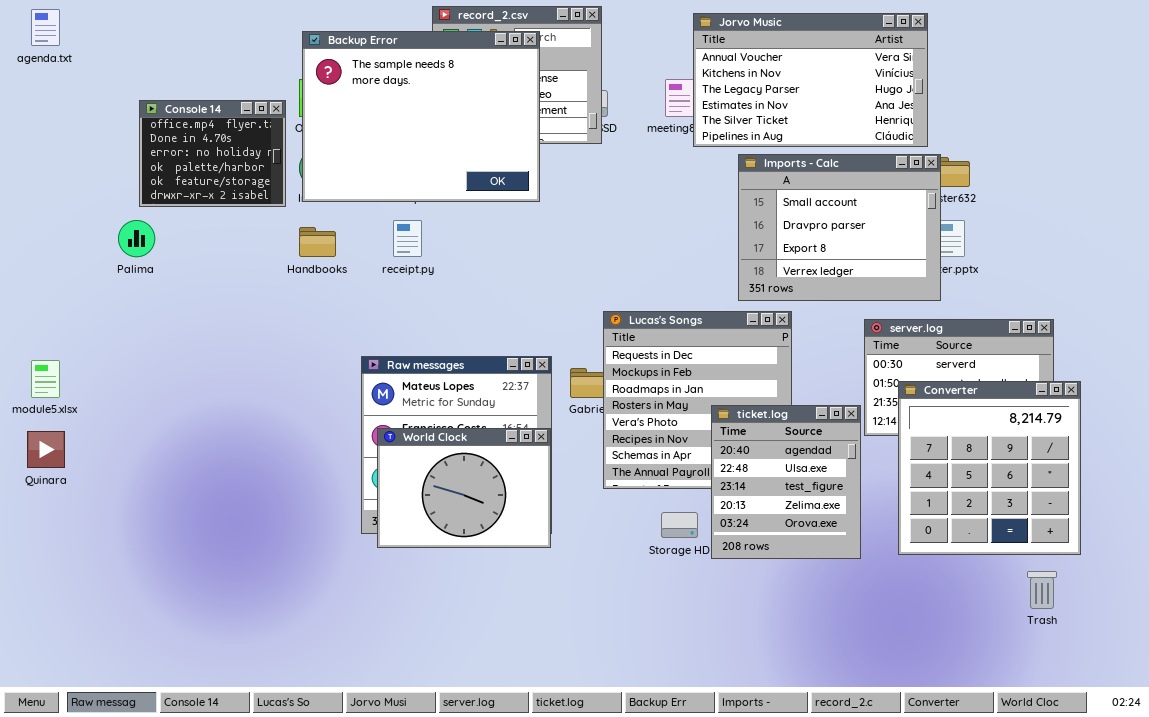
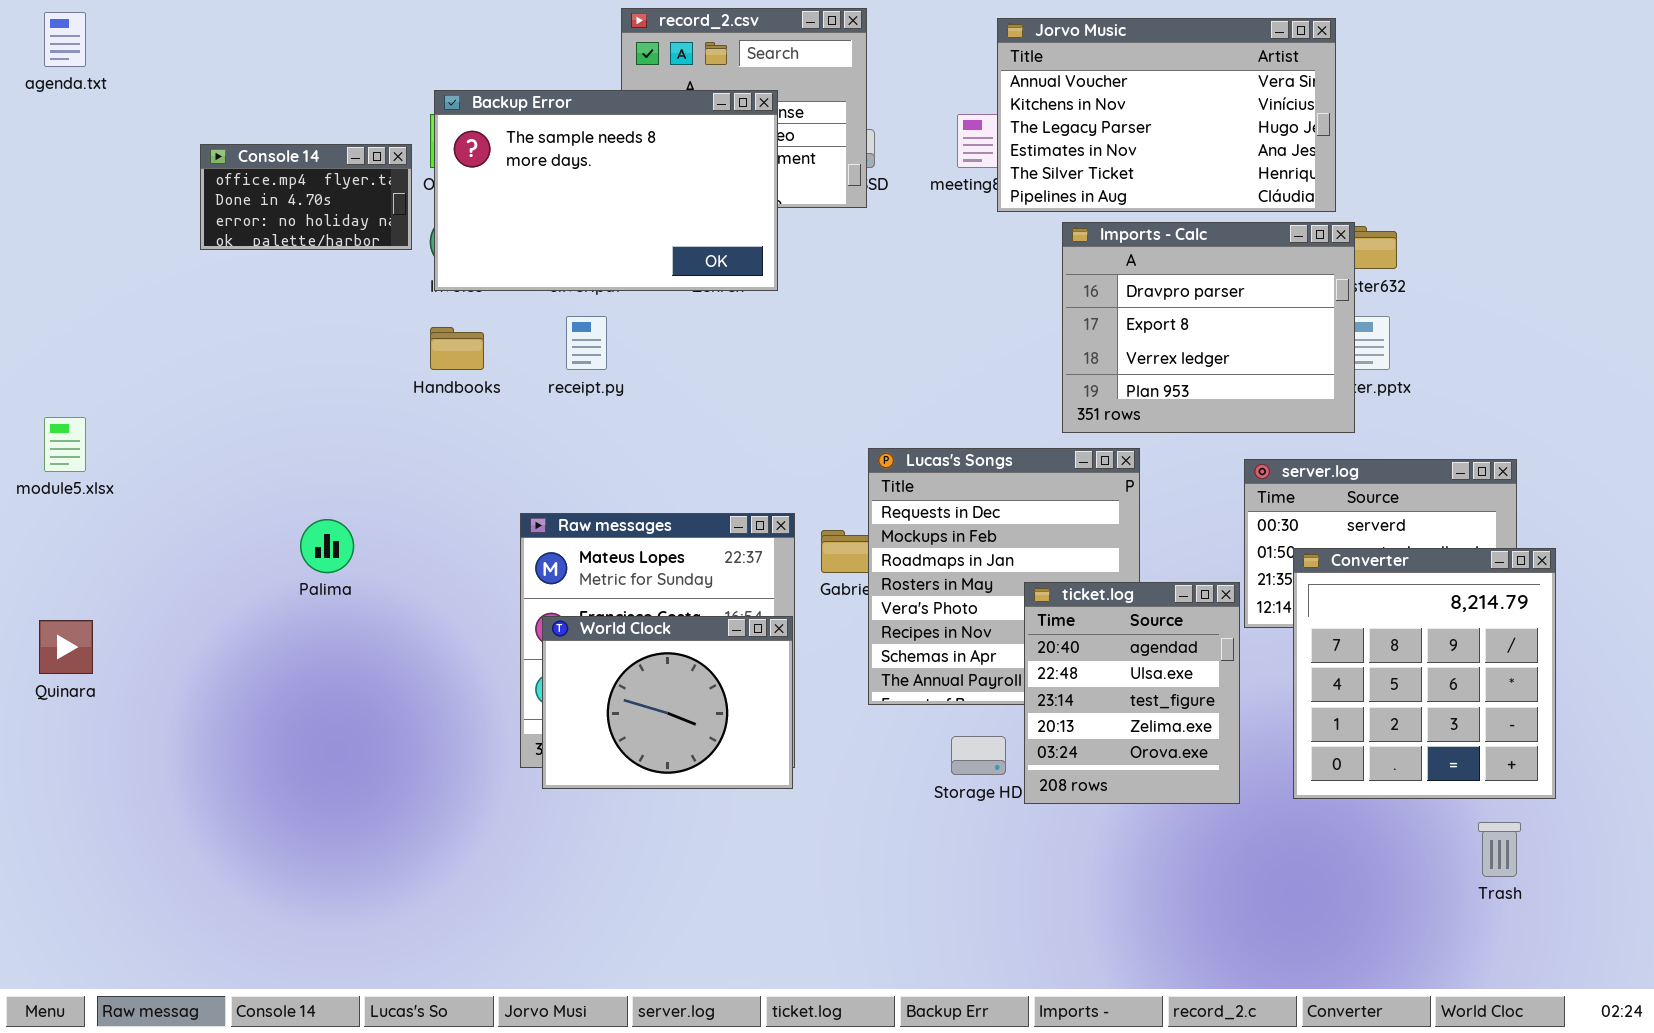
Backup Error: [302,31,540,202] -> [434,90,778,291], resized
Console 14: [139,100,286,207] -> [200,144,412,250], resized
Imports - Calc: [738,154,941,301] -> [1062,222,1355,433], scrolled down 1 row
Palima: [118,220,155,257] -> [300,519,354,573], moved
module5.xlsx: [31,360,60,398] -> [44,417,86,472], moved

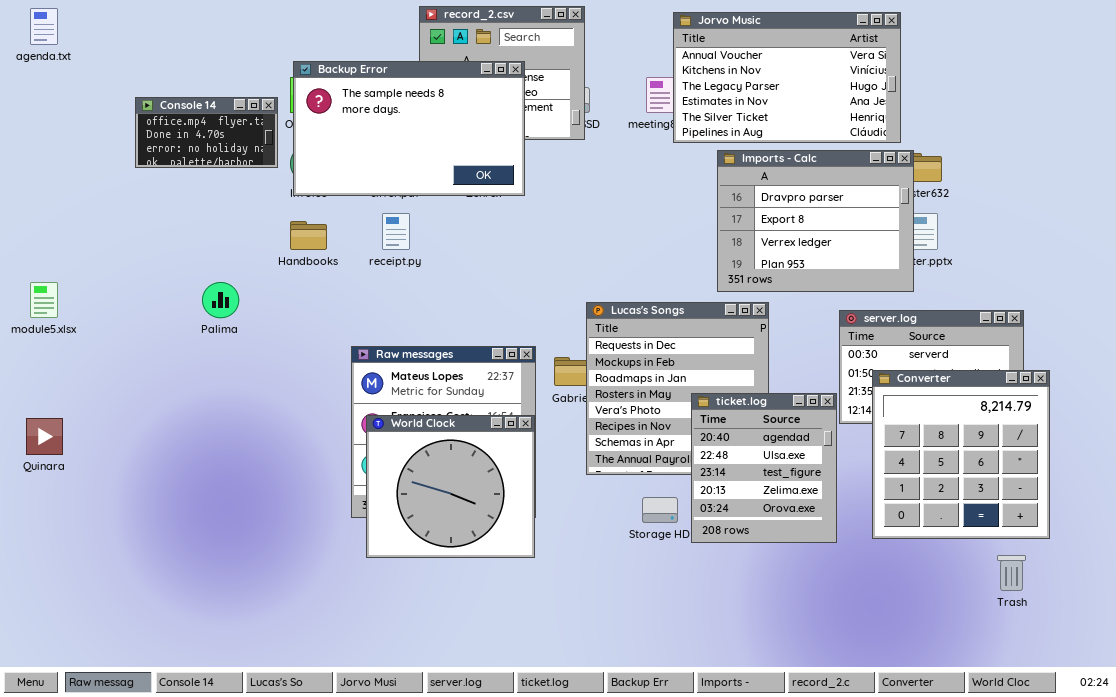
Palima: [300,519,354,573] -> [202,282,239,318], moved
World Clock: [542,616,793,789] -> [366,415,535,558], resized

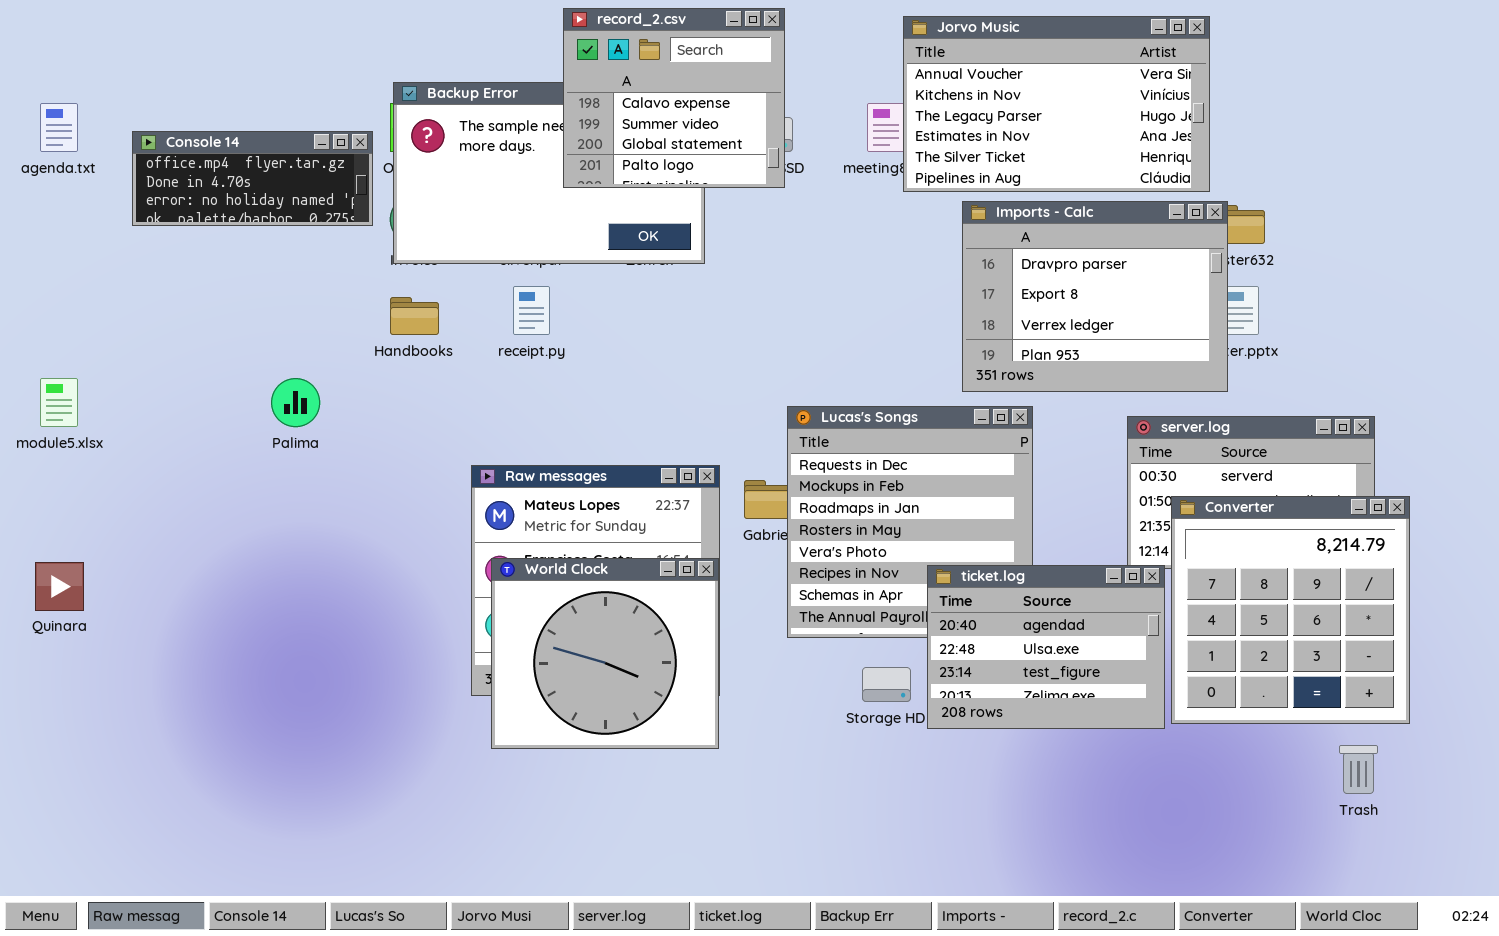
record_2.csv: [419,6,585,140] -> [563,8,785,188], raised
agenda.txt: [30,8,58,45] -> [40,103,78,152], moved
Console 14: [135,97,278,168] -> [132,131,373,226], resized
ticket.log: [691,393,837,543] -> [927,565,1165,729], resized

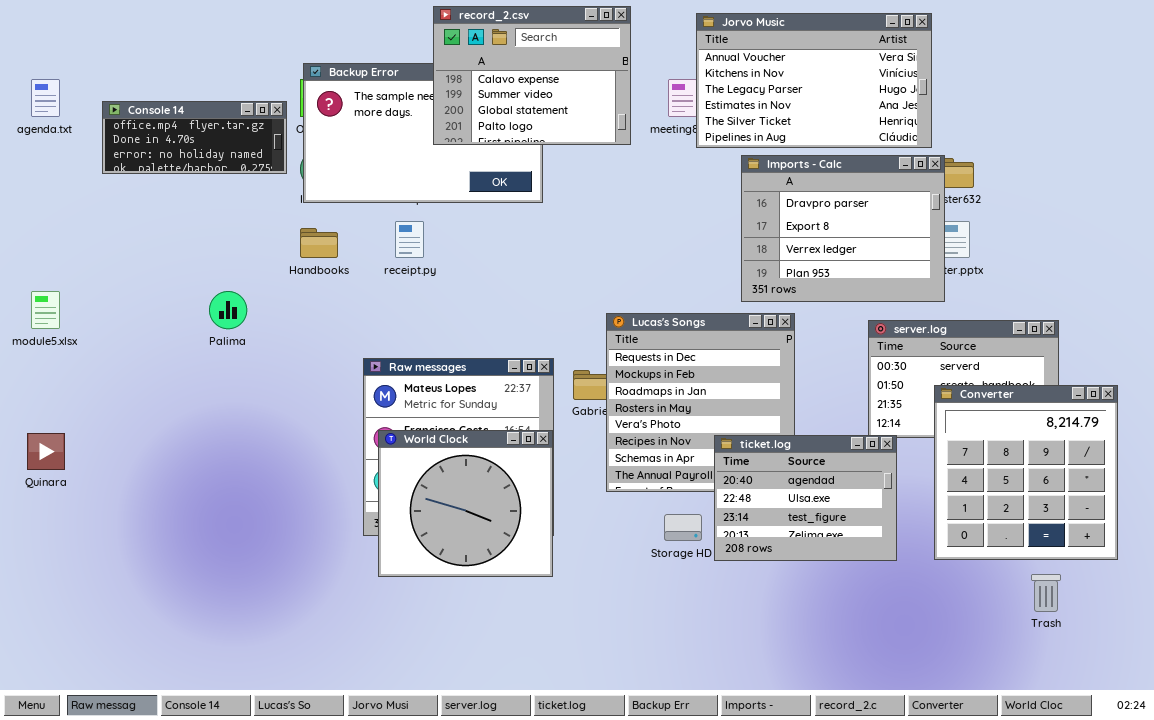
record_2.csv: [563,8,785,188] -> [433,6,631,145], resized
Converter: [1171,496,1410,724] -> [934,385,1118,560], moved

